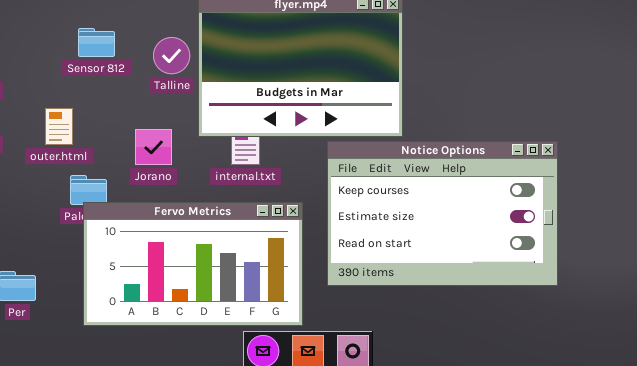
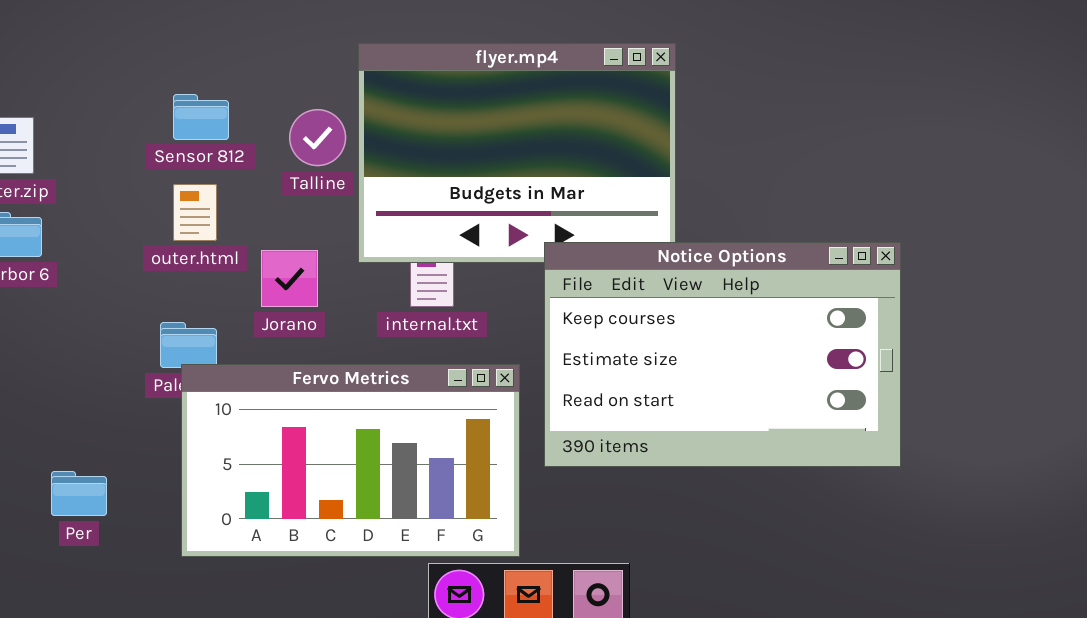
outer.html: [45,108,73,145] -> [173,184,217,241], moved
Notice Options: [327,141,558,286] -> [544,242,901,467], moved

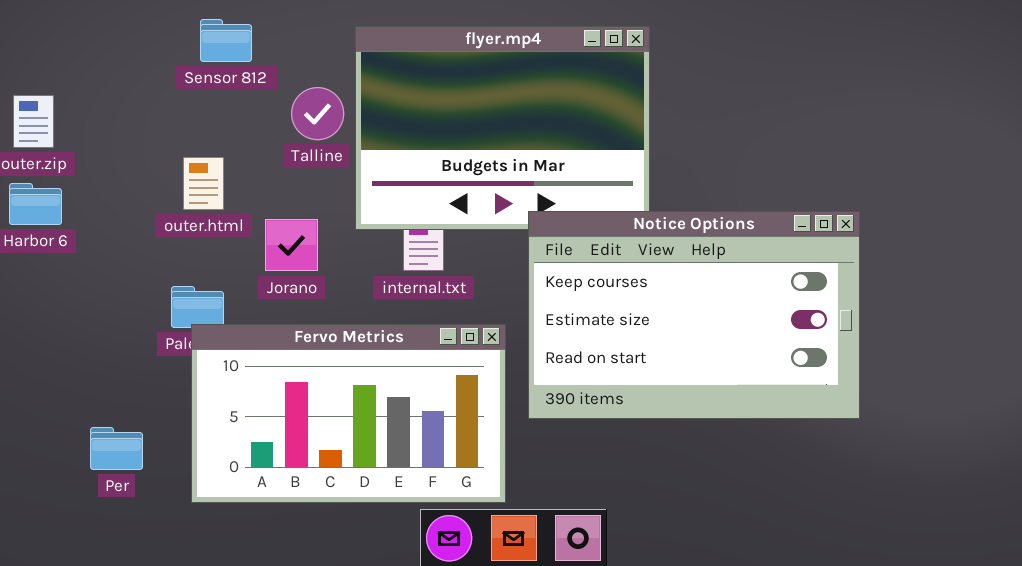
Sensor 812: [173,94,229,140] -> [200,19,252,62], moved
Per: [51,471,107,516] -> [90,427,143,470], moved

